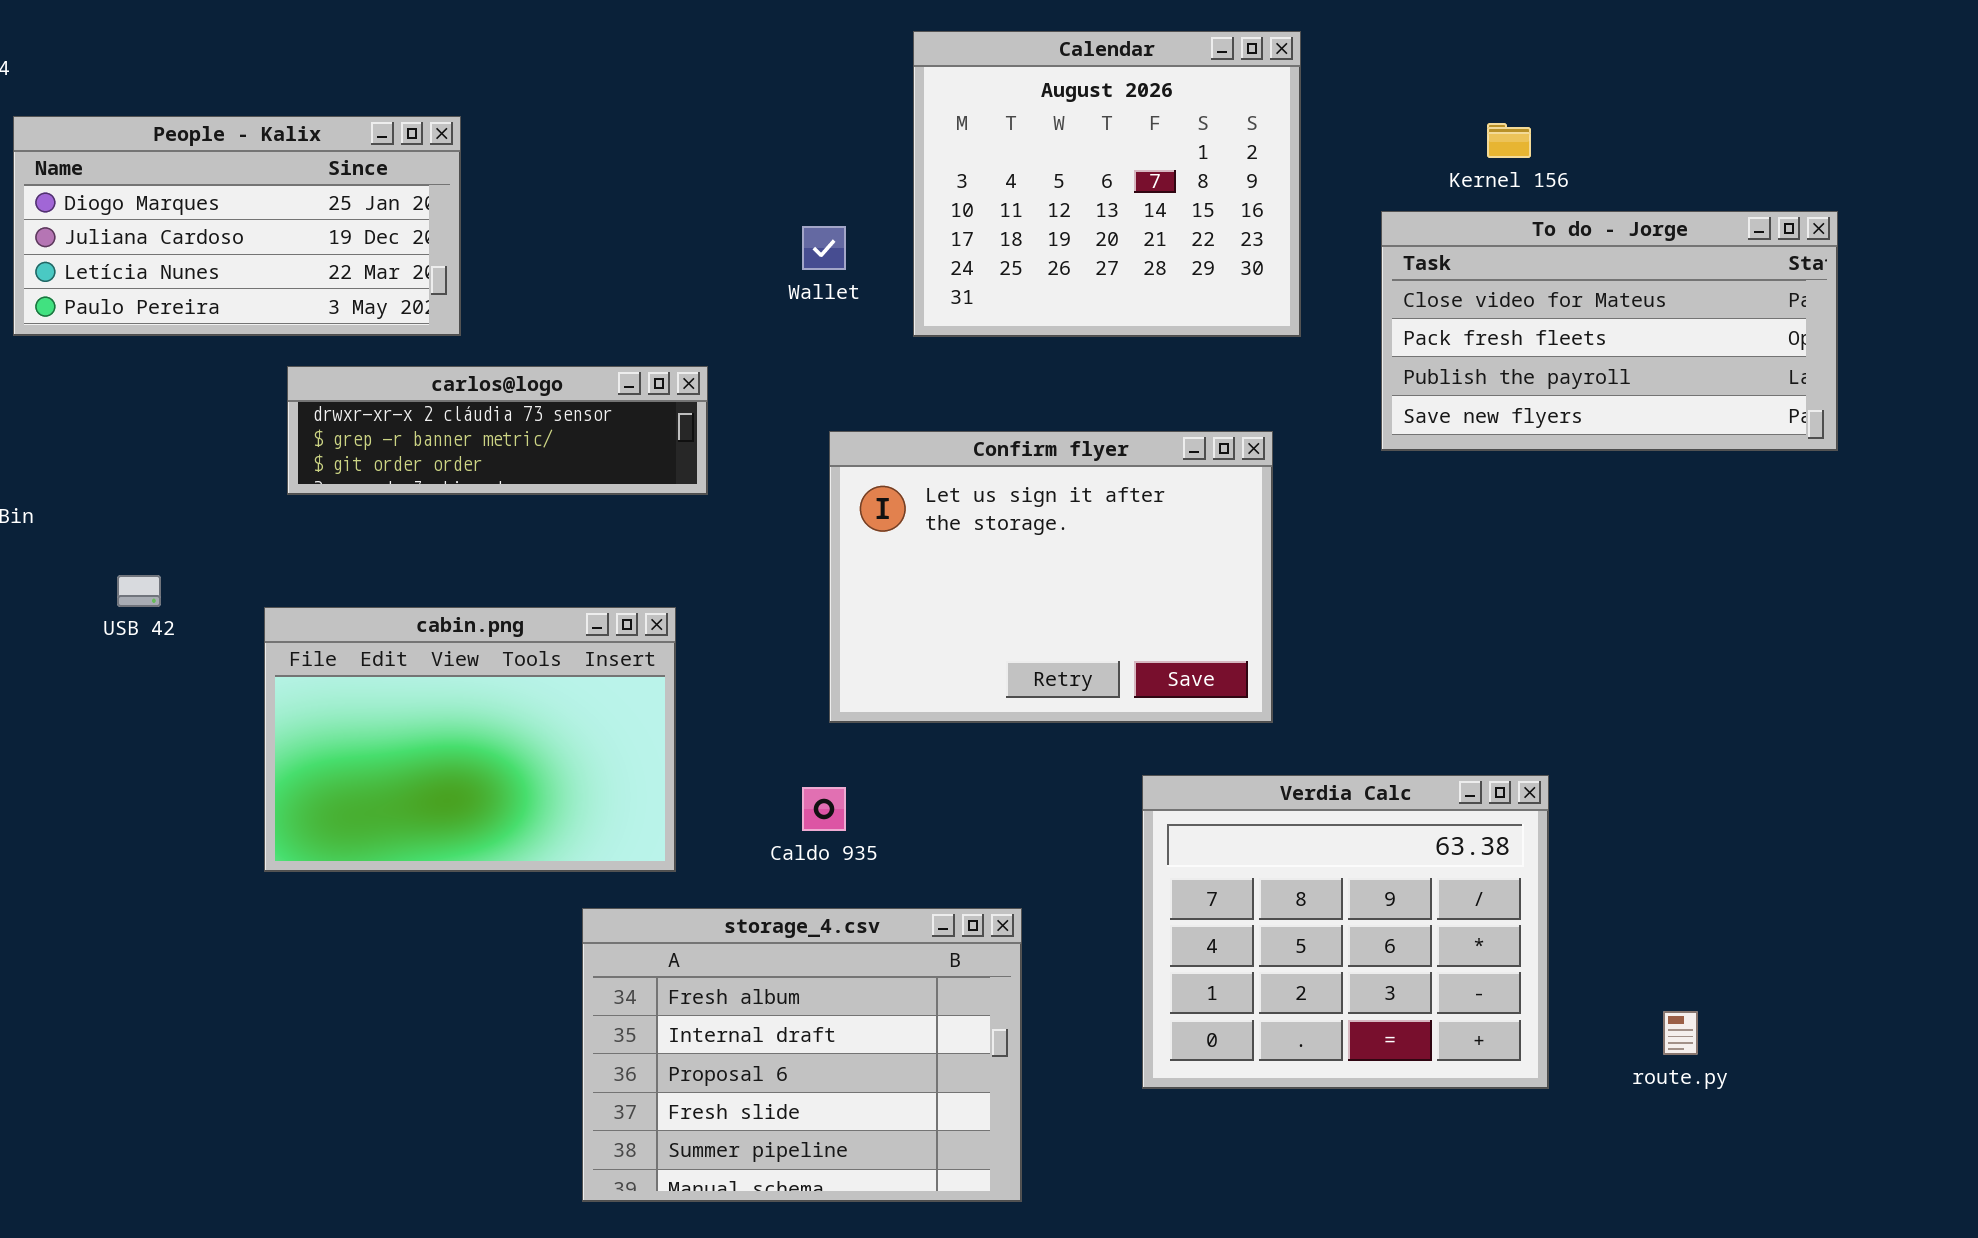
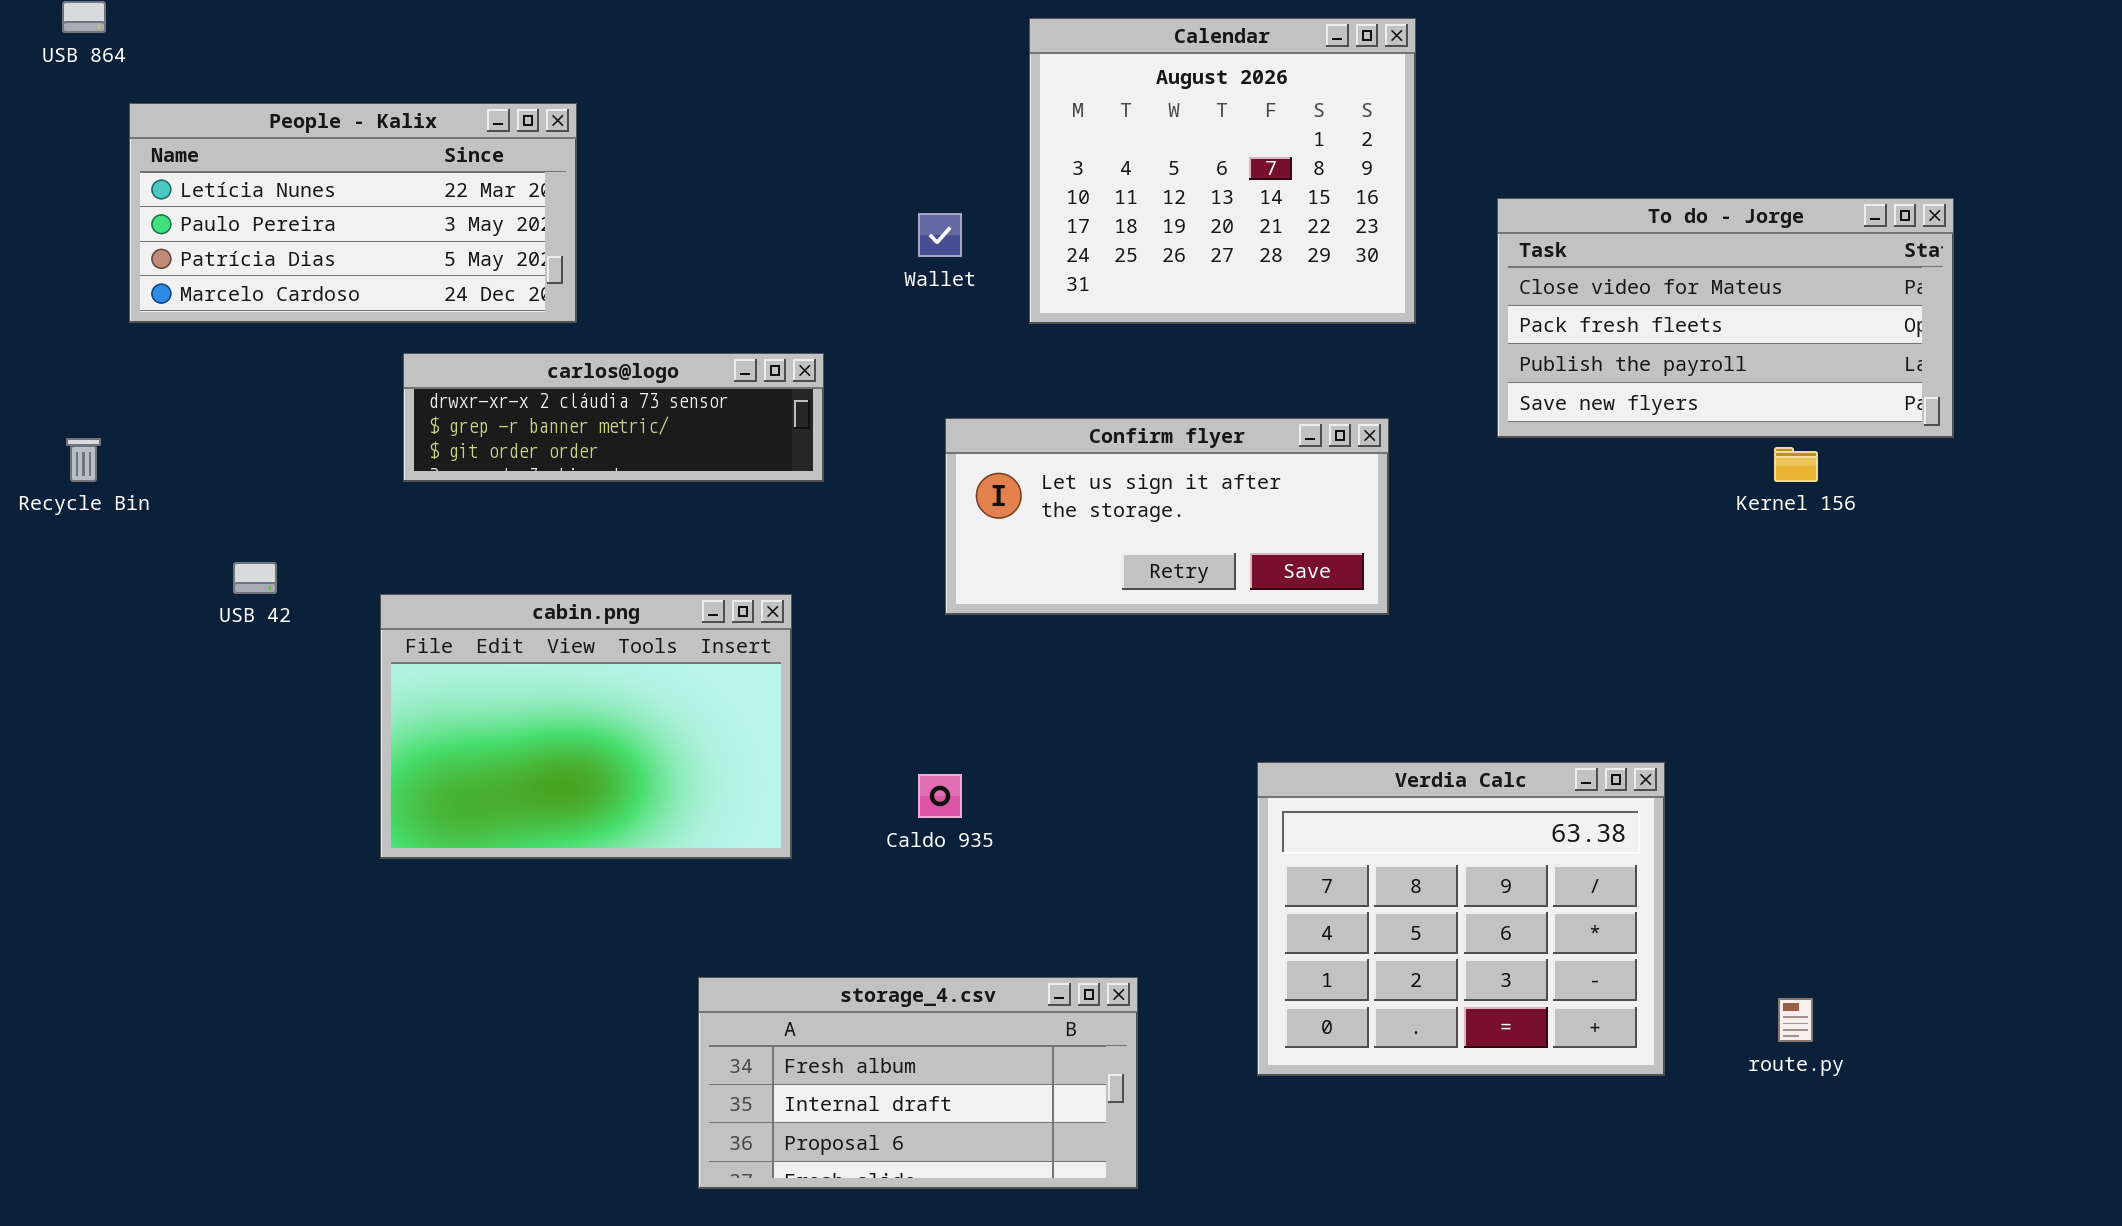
People - Kalix: [13,116,461,336] -> [129,103,577,323], scrolled down 2 rows
Kernel 156: [1487,123,1531,158] -> [1774,447,1818,482], moved
Confirm flyer: [829,431,1273,723] -> [945,418,1389,615], resized
storage_4.csv: [582,908,1022,1202] -> [698,977,1138,1189], resized

